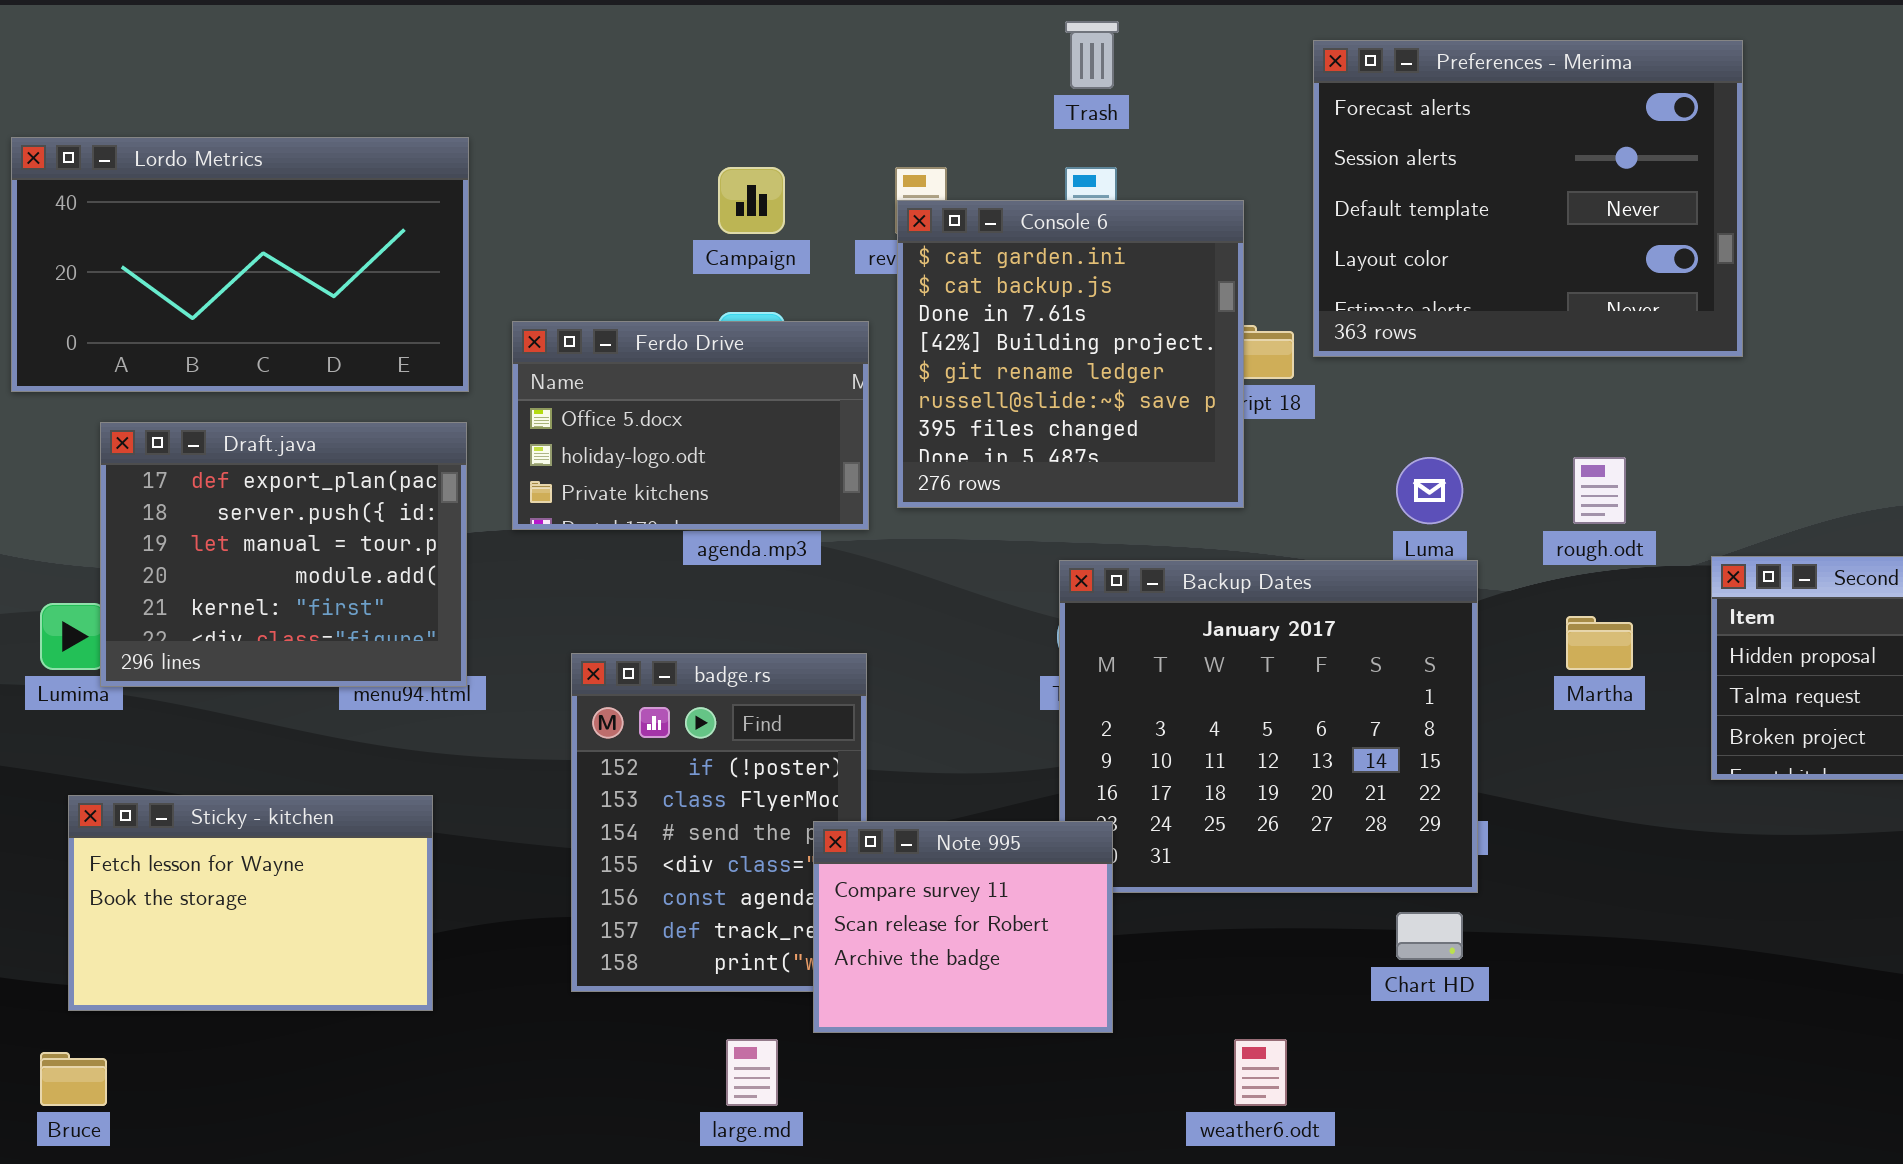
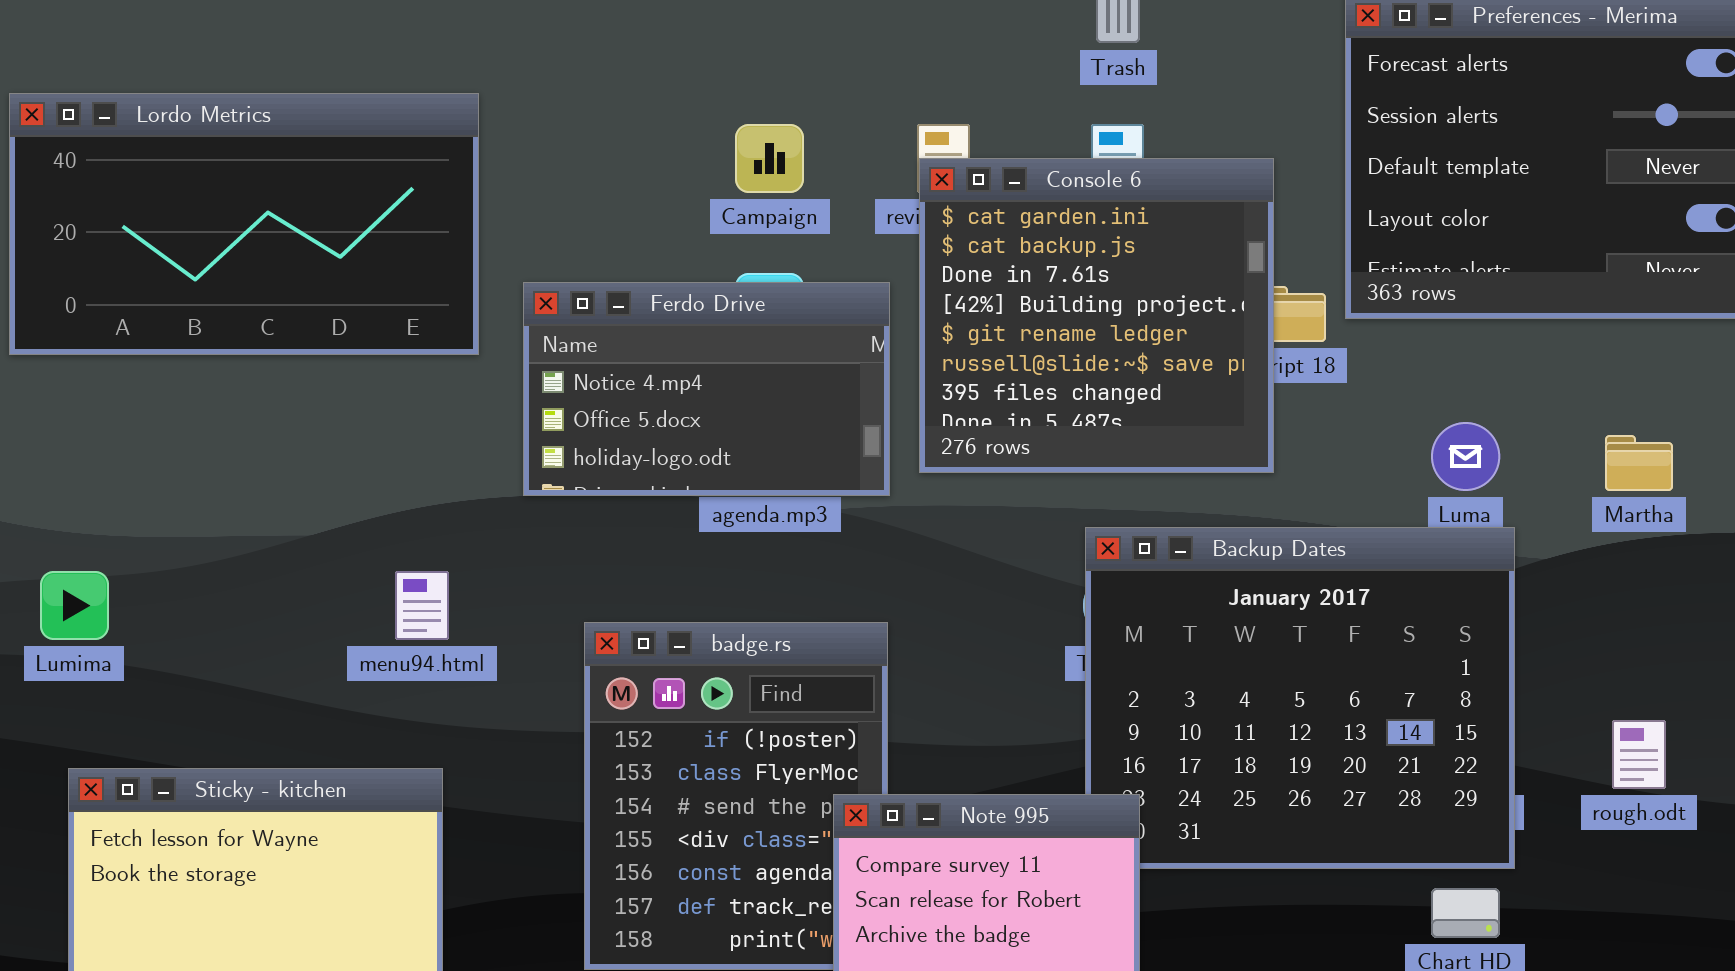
Ferdo Drive: [512,321,869,530] -> [523,282,890,496], scrolled up 1 row
Draft.java: [100,422,467,687] -> none, closed
rough.odt: [1573,457,1626,524] -> [1612,720,1666,789], moved
Martha: [1566,616,1633,670] -> [1605,435,1673,491], moved

